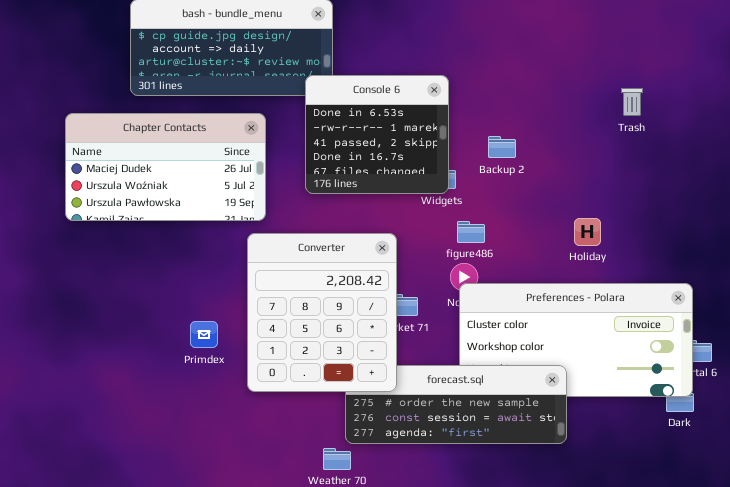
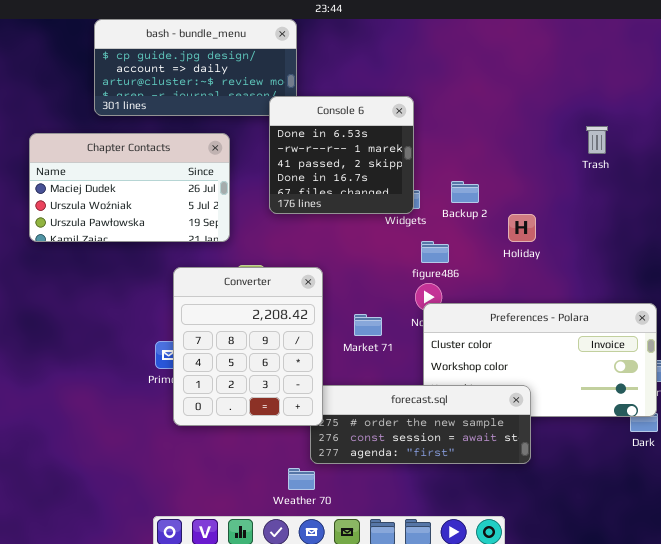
Trash: [621,88,643,116] -> [586,126,608,154], moved
Backup 2: [488,136,516,158] -> [451,181,479,203], moved
Holiday: [574,218,601,246] -> [508,214,536,242], moved
Converter: [247,233,397,392] -> [173,267,323,426], moved

